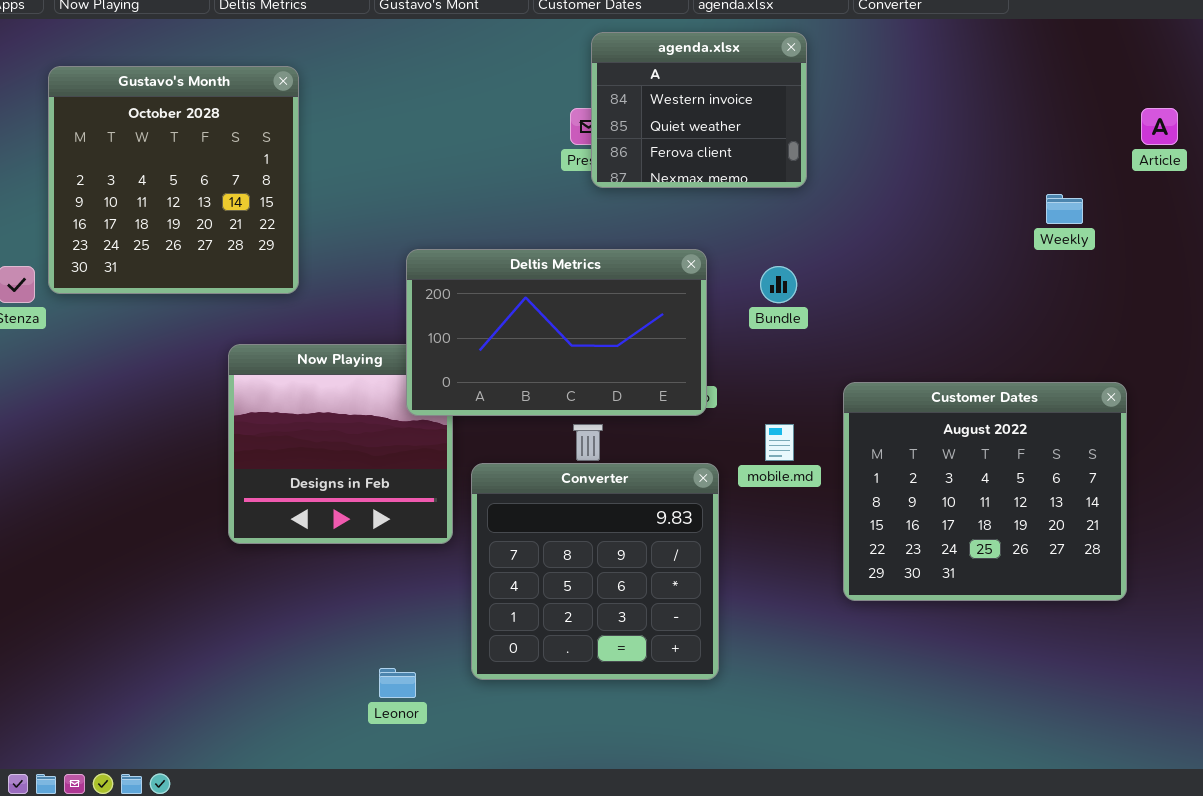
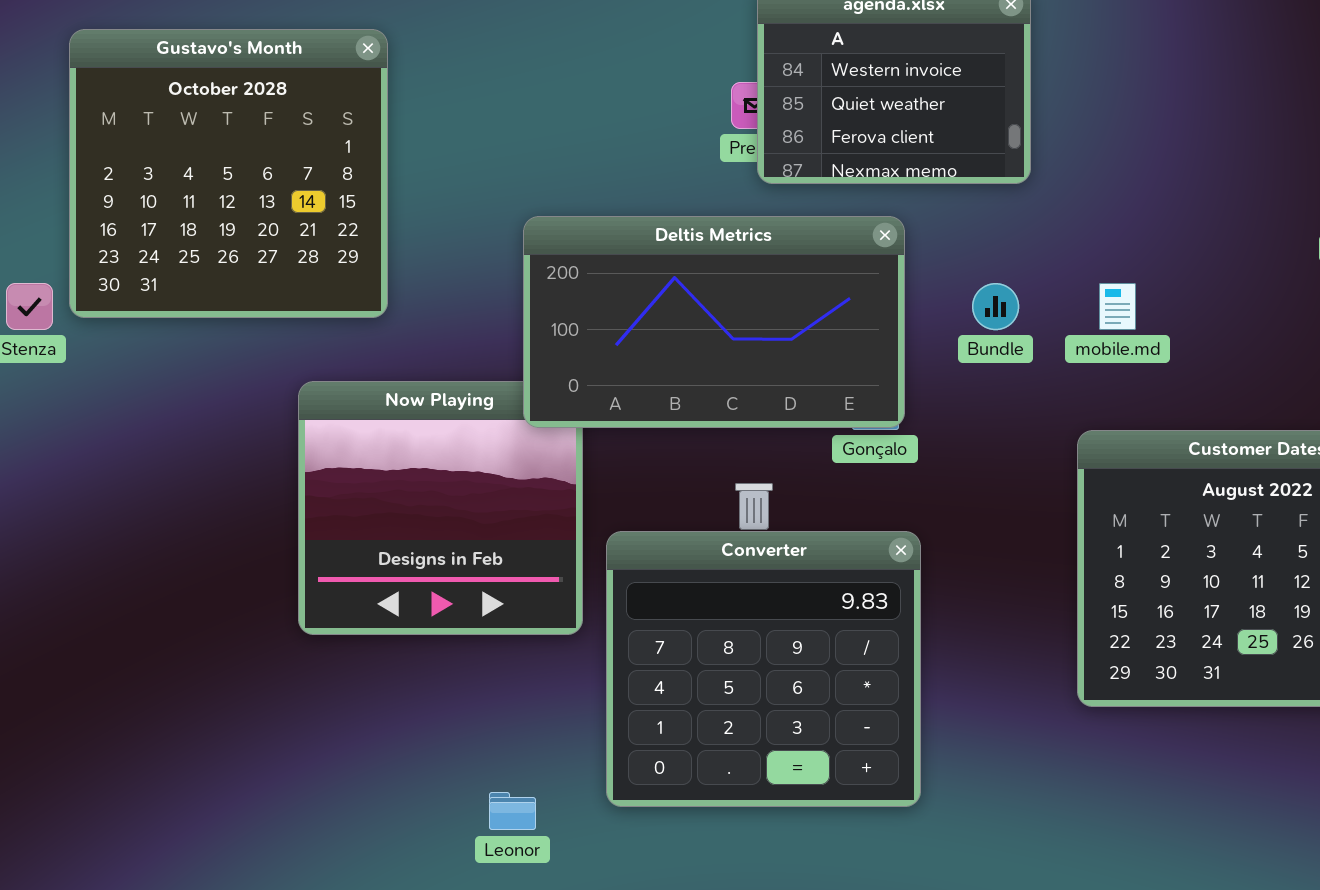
Deltis Metrics: [406,249,707,416] -> [523,216,905,428], moved
mobile.md: [765,424,794,461] -> [1099,283,1136,330], moved

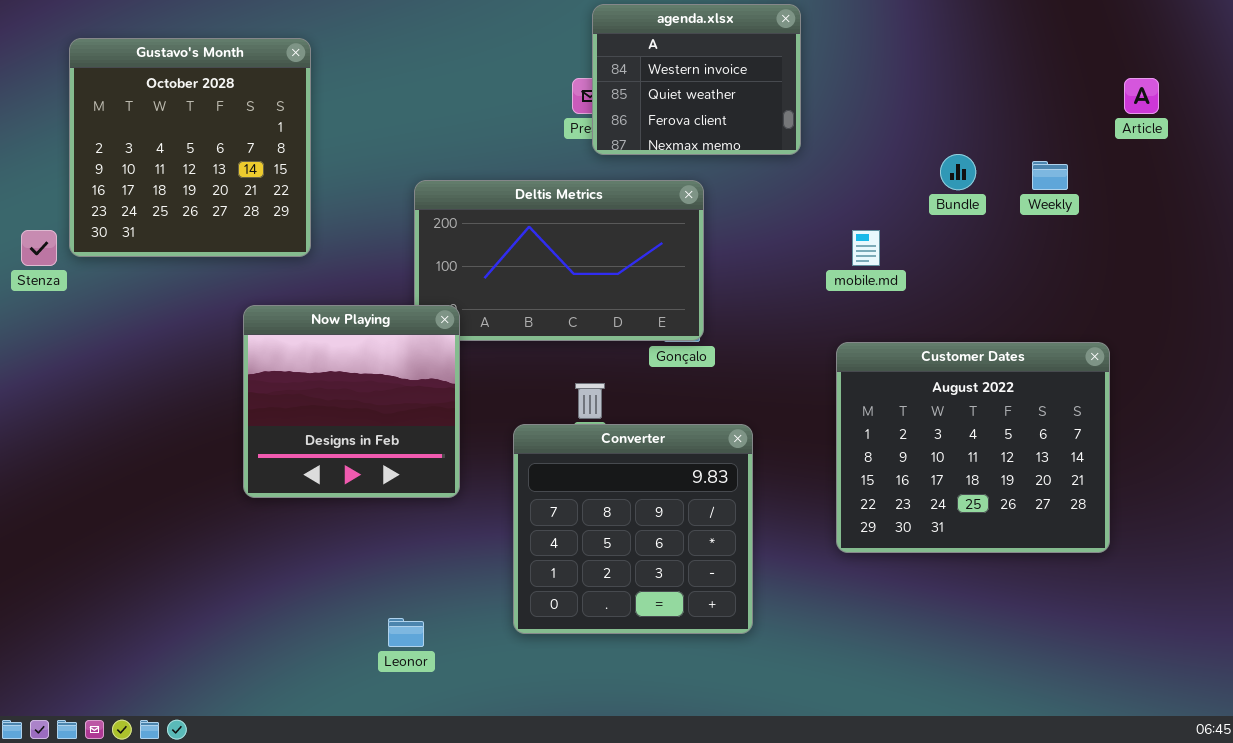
Bundle: [972,283,1019,330] -> [940,154,976,190], moved
Now Playing: [298,381,583,635] -> [243,305,460,498], raised
Converter: [606,531,921,807] -> [513,424,753,634], moved

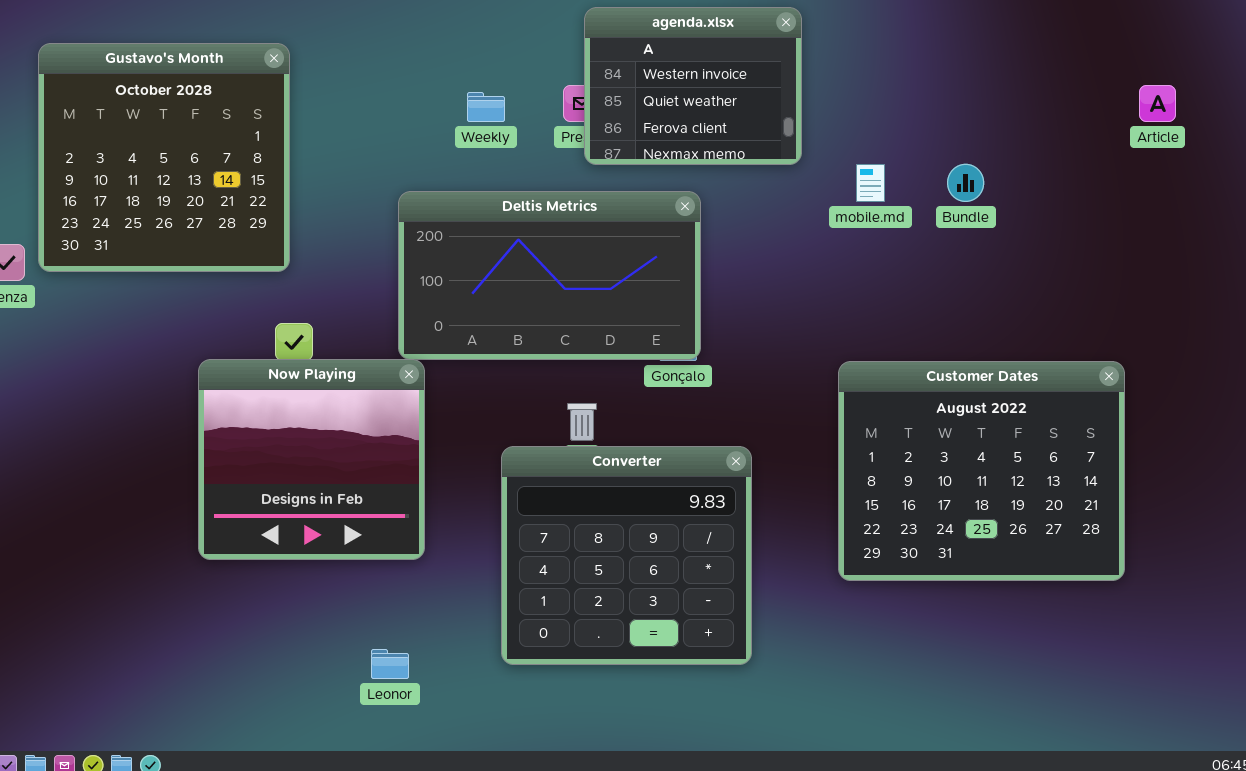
Weekly: [1032,161,1068,190] -> [467,92,505,122], moved
mobile.md: [852,230,880,266] -> [856,164,885,202], moved
Now Playing: [243,305,460,498] -> [198,359,425,560], moved

